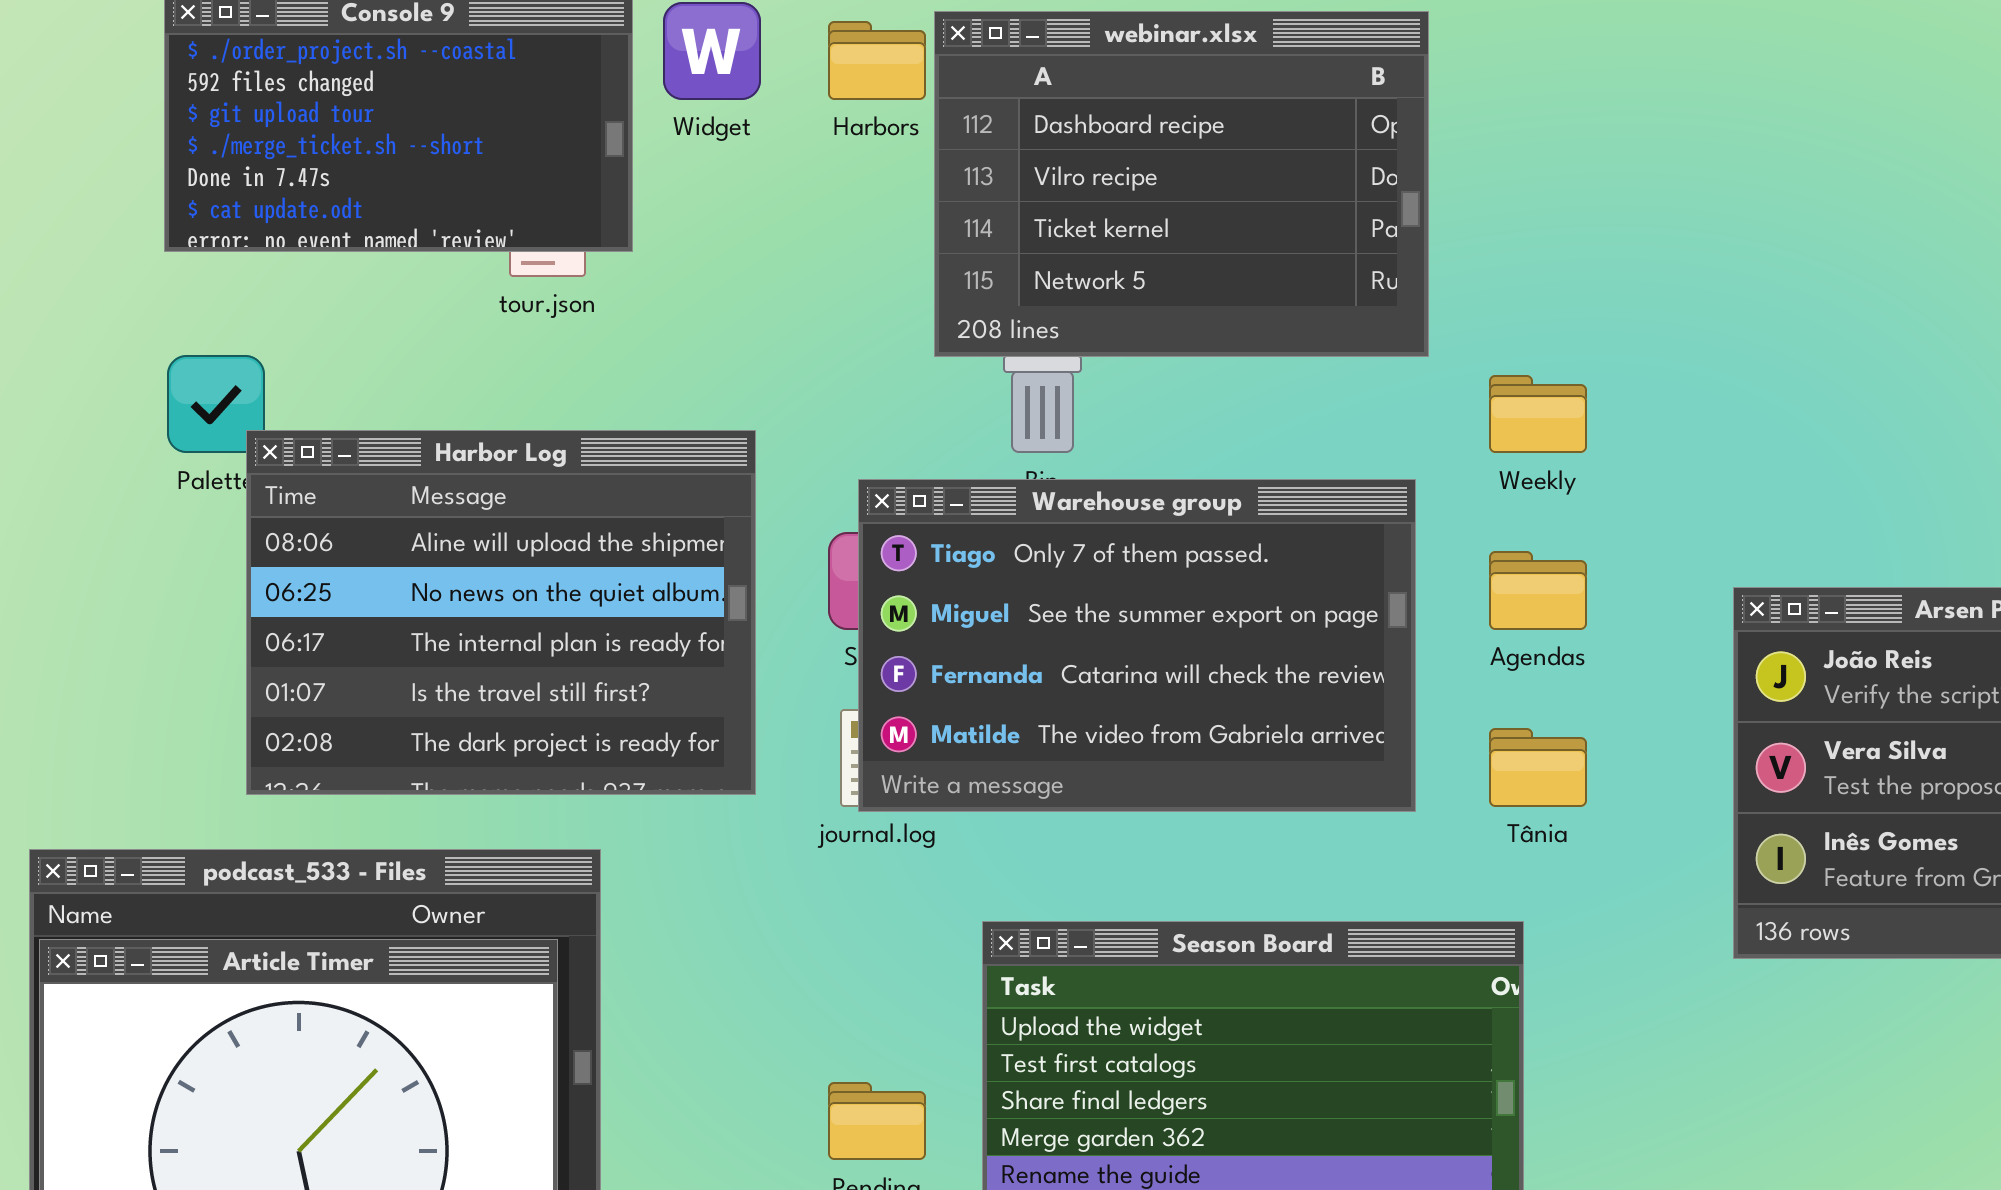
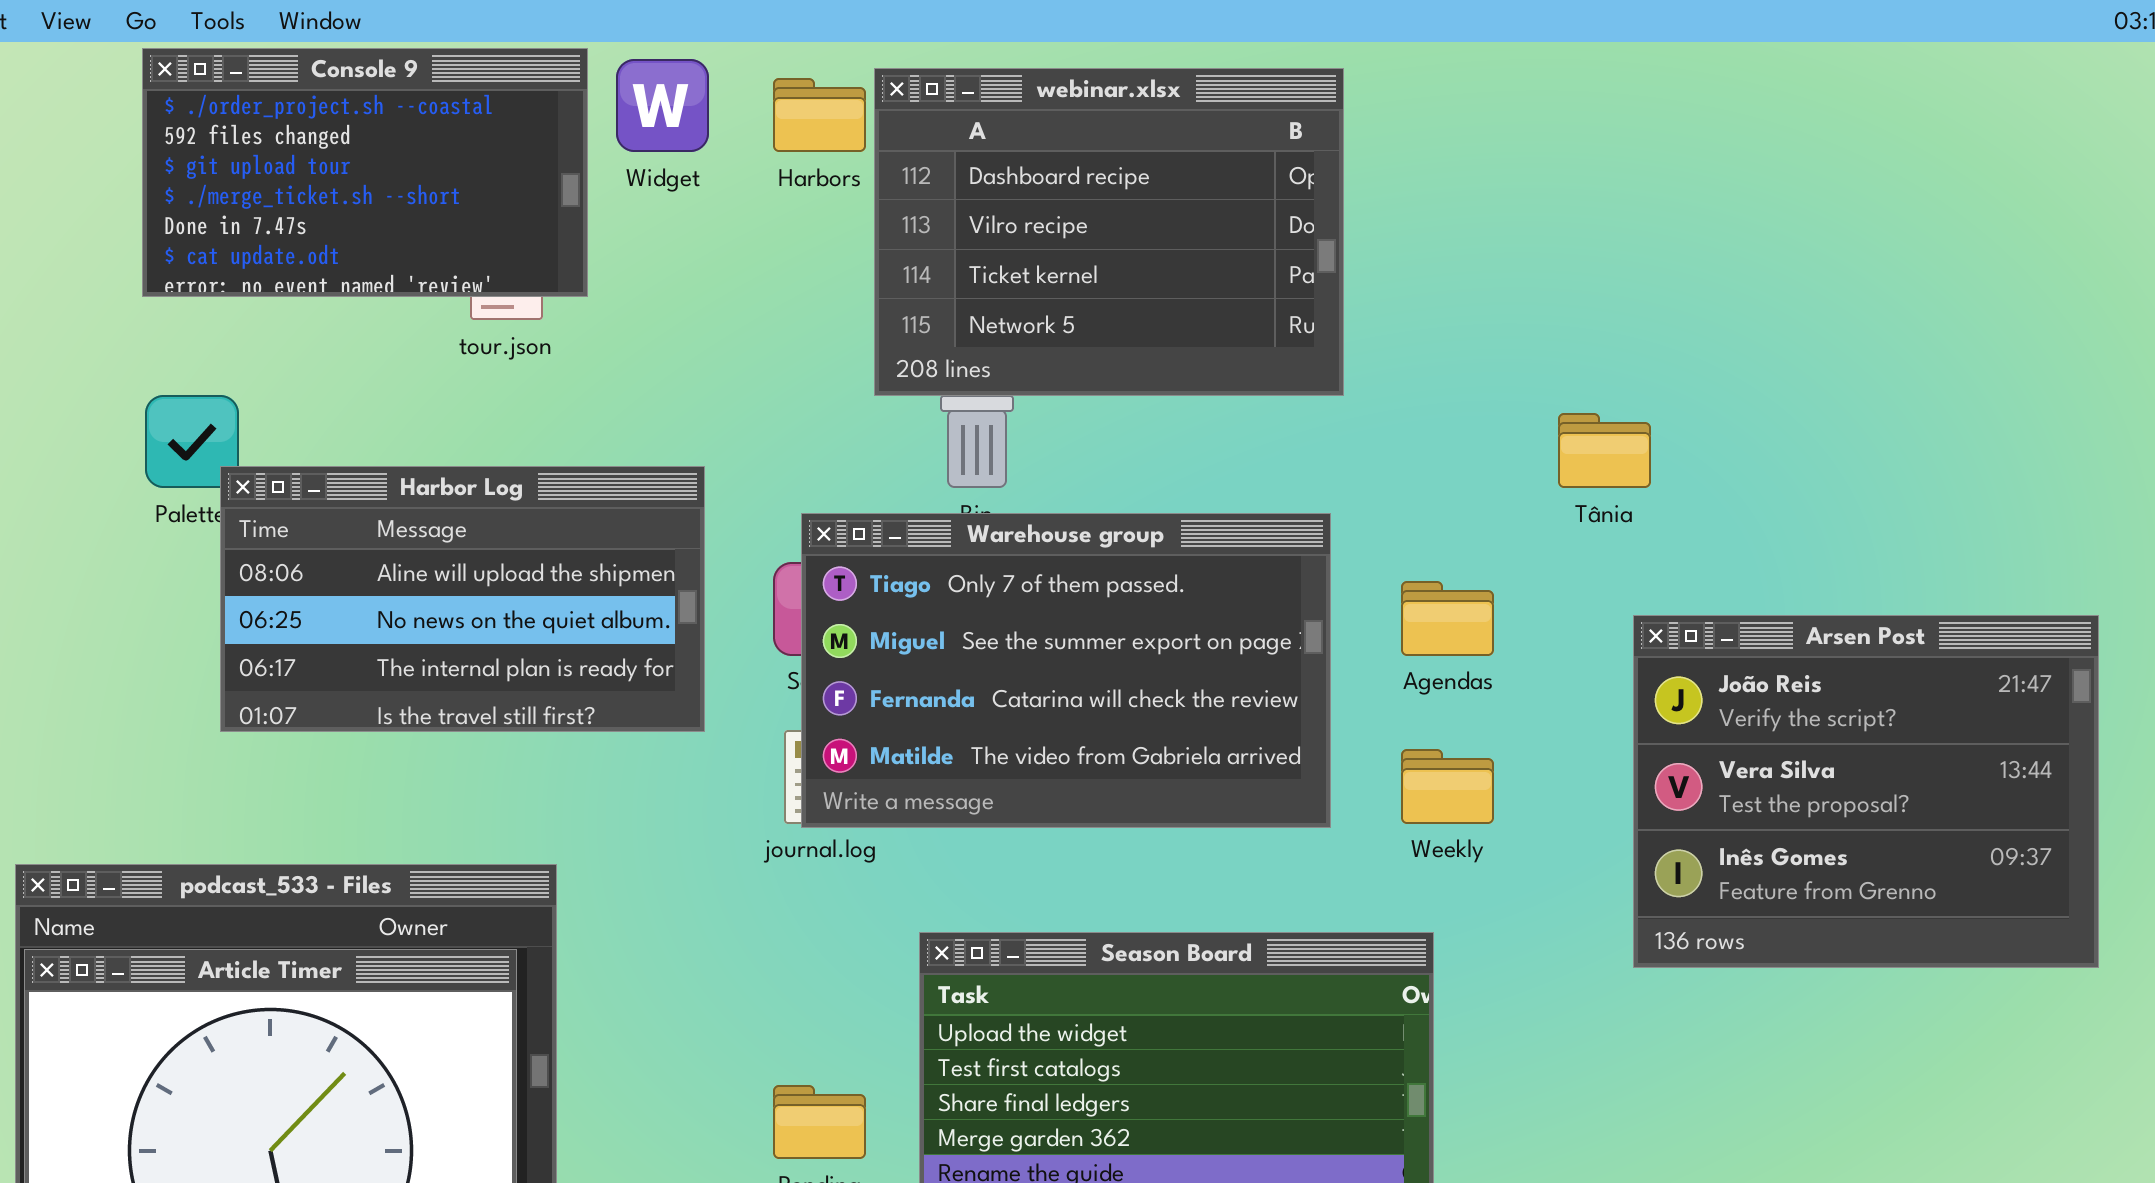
Weekly: [1489,375,1587,453] -> [1401,749,1494,824], moved
Harbor Log: [246,430,756,795] -> [220,466,705,732], resized
Tânia: [1489,728,1587,807] -> [1558,413,1651,488], moved

